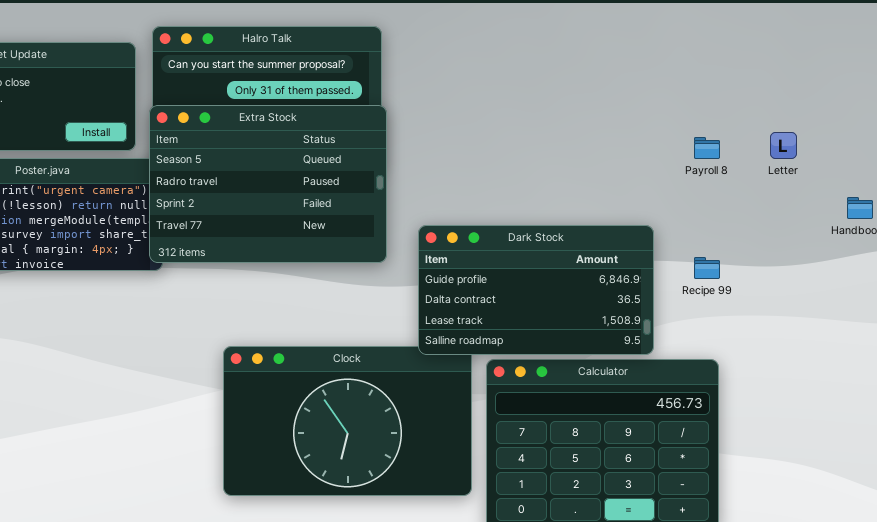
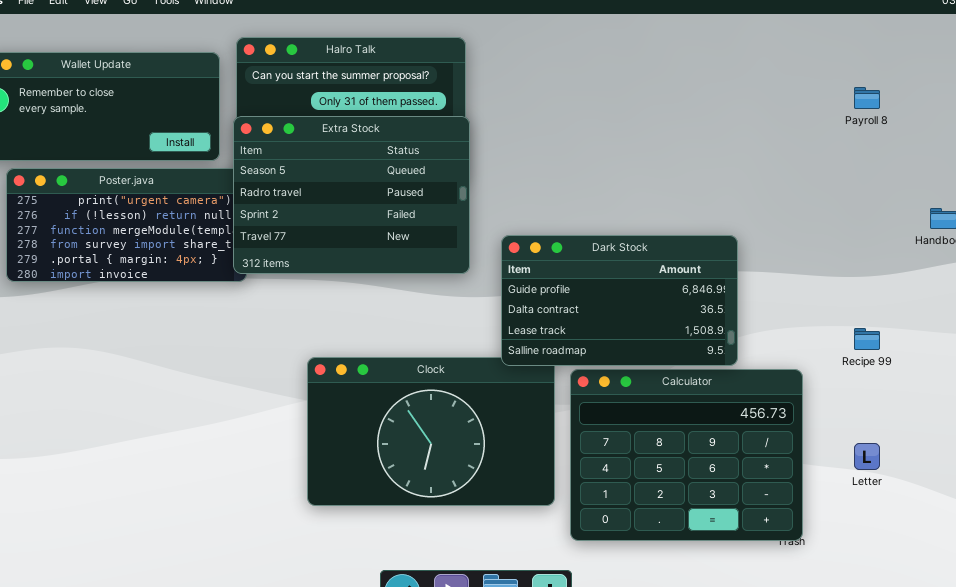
Letter: [770,132,797,159] -> [854,443,880,470], moved
Payroll 8: [694,137,720,159] -> [854,87,880,109], moved
Recipe 99: [694,257,720,279] -> [854,328,880,350], moved

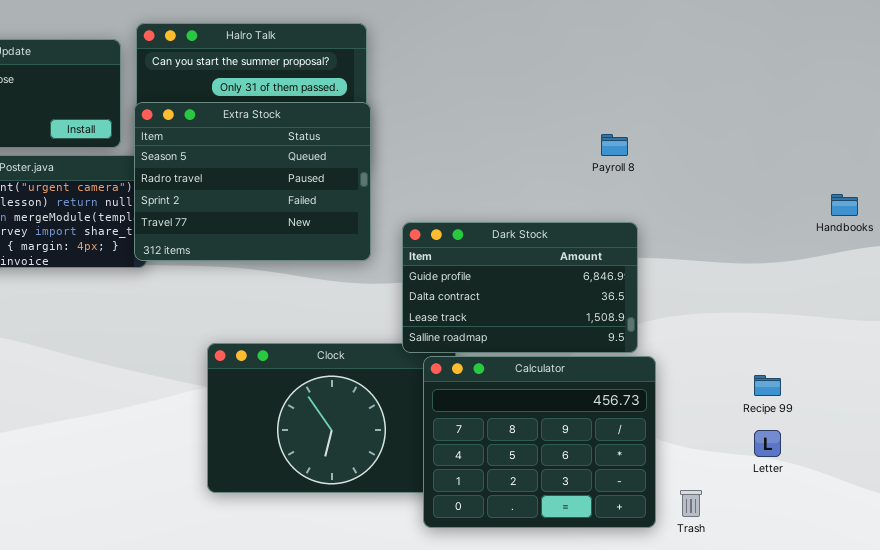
Payroll 8: [854,87,880,109] -> [601,134,628,156], moved
Recipe 99: [854,328,880,350] -> [754,375,781,396], moved
Calculator: [570,369,803,541] -> [423,356,656,528], moved

